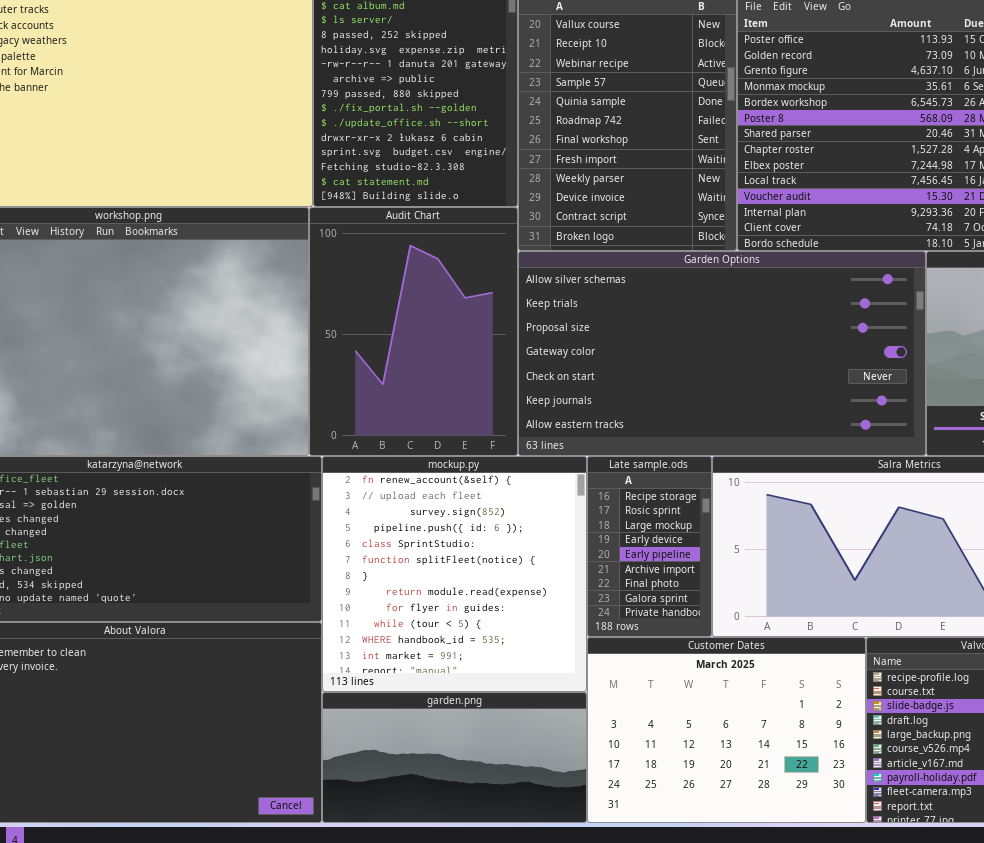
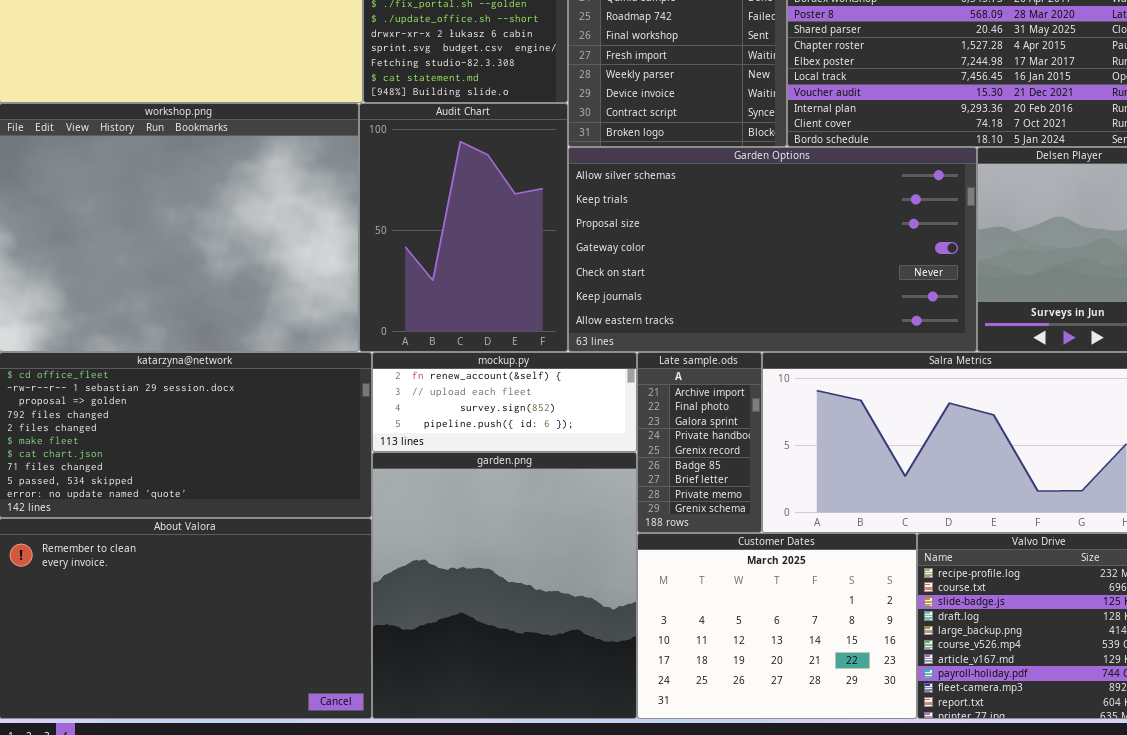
mockup.py: [322,456,587,692] -> [372,352,637,452], resized
Late sample.ods: [587,456,712,637] -> [637,352,762,533], scrolled down 5 rows
garden.png: [322,692,587,823] -> [372,452,637,719], resized

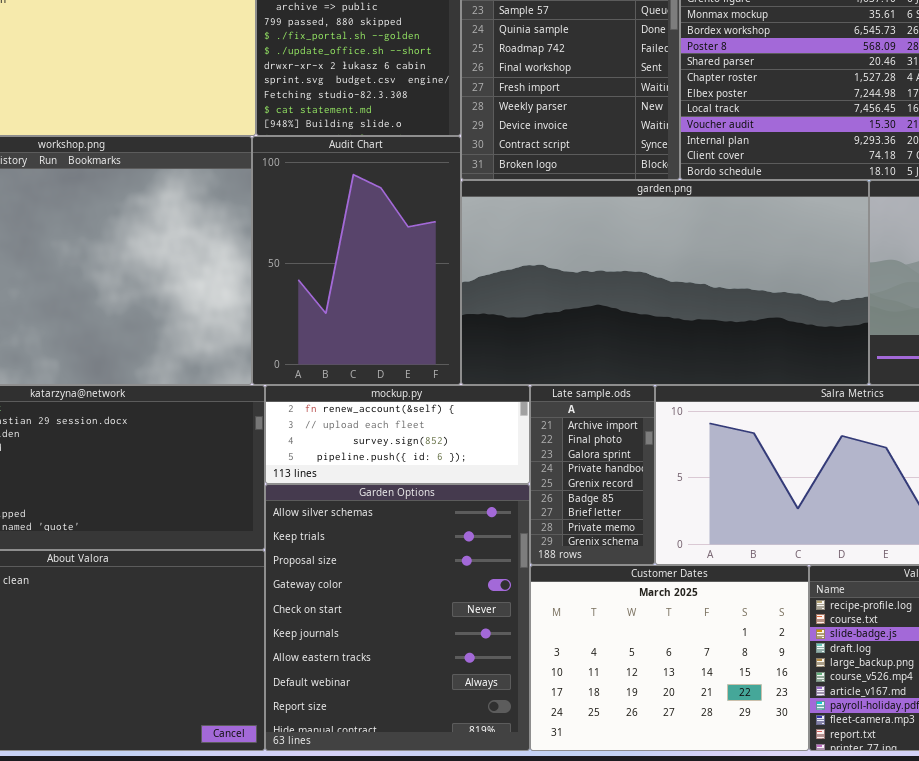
Garden Options: [568,147,977,352] -> [265,484,530,751], moved, resized
garden.png: [372,452,637,719] -> [461,180,869,385], moved, resized

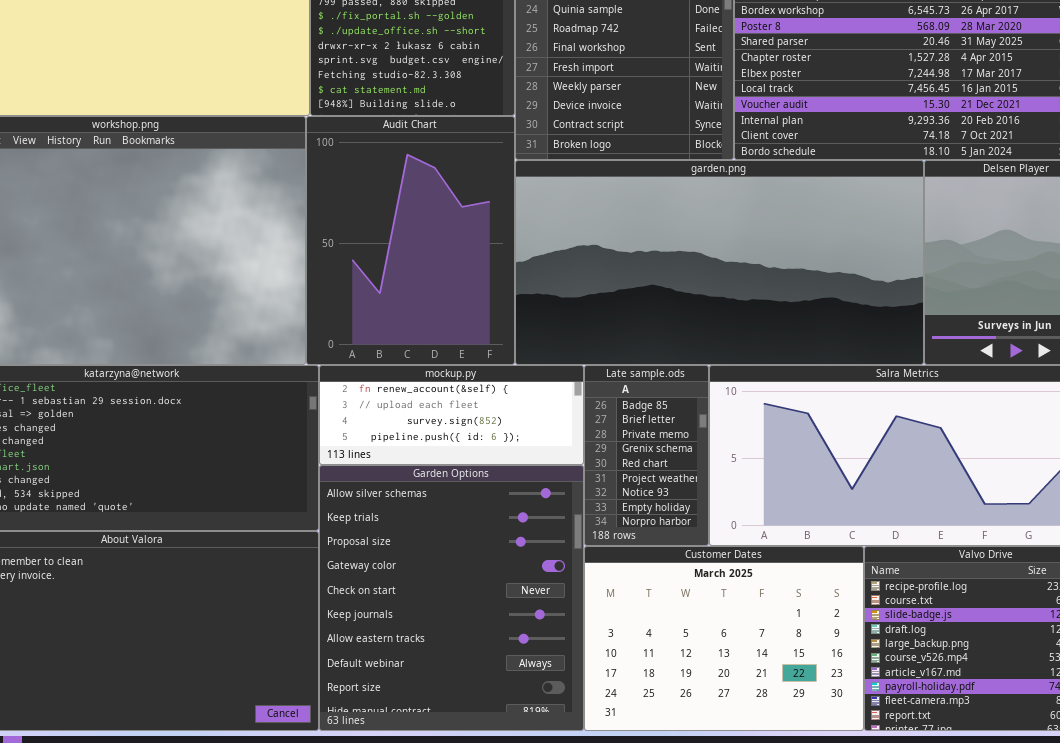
Late sample.ods: [530,385,655,565] -> [584,365,709,546], scrolled down 5 rows

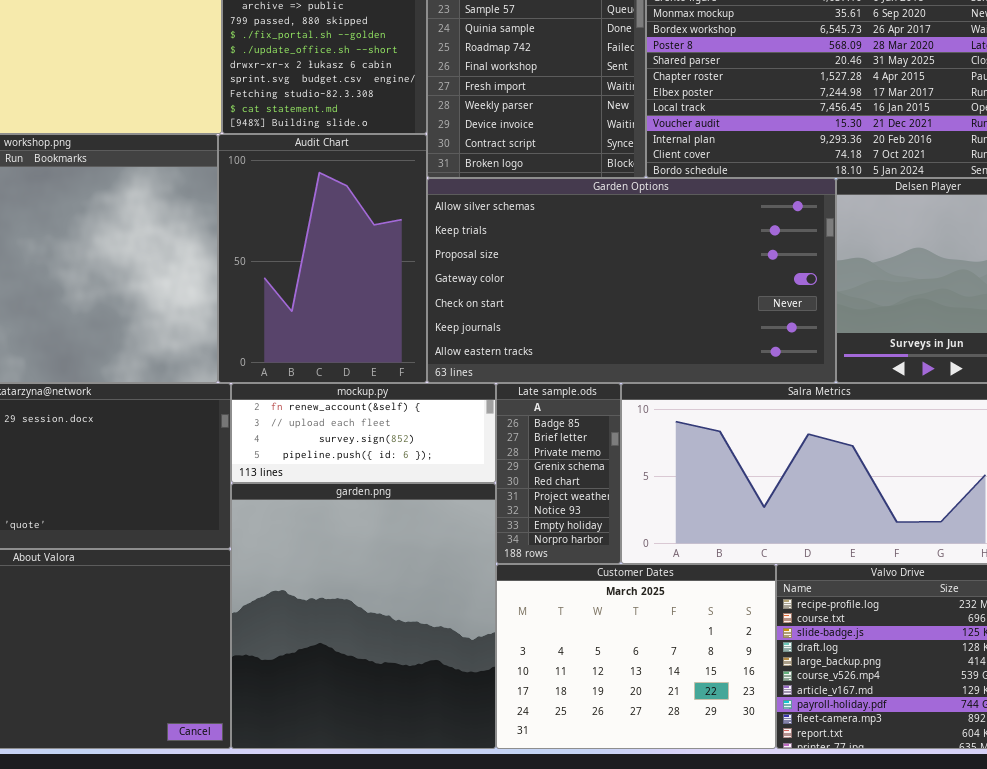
garden.png: [515,160,924,365] -> [231,483,496,749], moved, resized
Garden Options: [319,465,584,731] -> [427,178,836,383], moved, resized

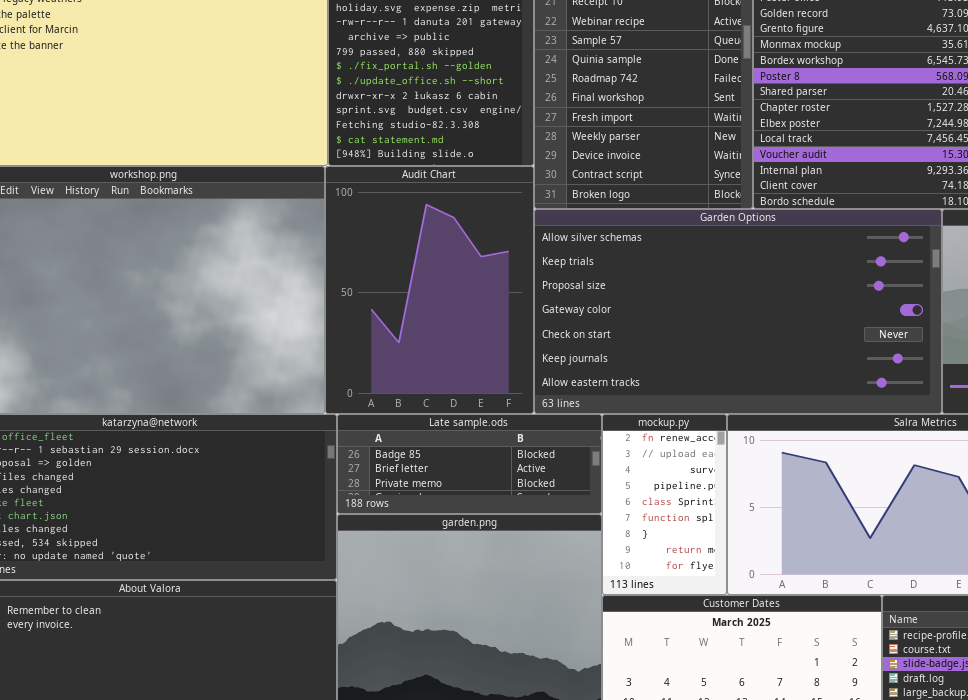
mockup.py: [231,383,496,483] -> [602,414,727,595], moved, resized
Late sample.ods: [496,383,621,564] -> [337,414,602,514], moved, resized

